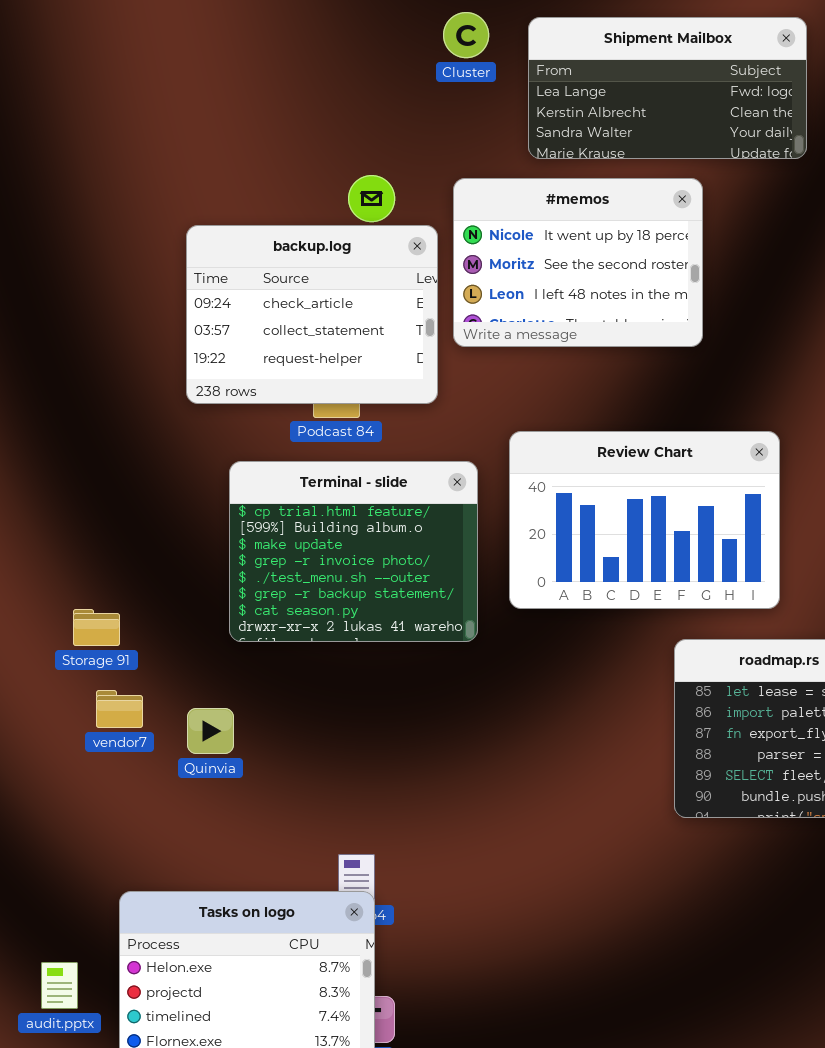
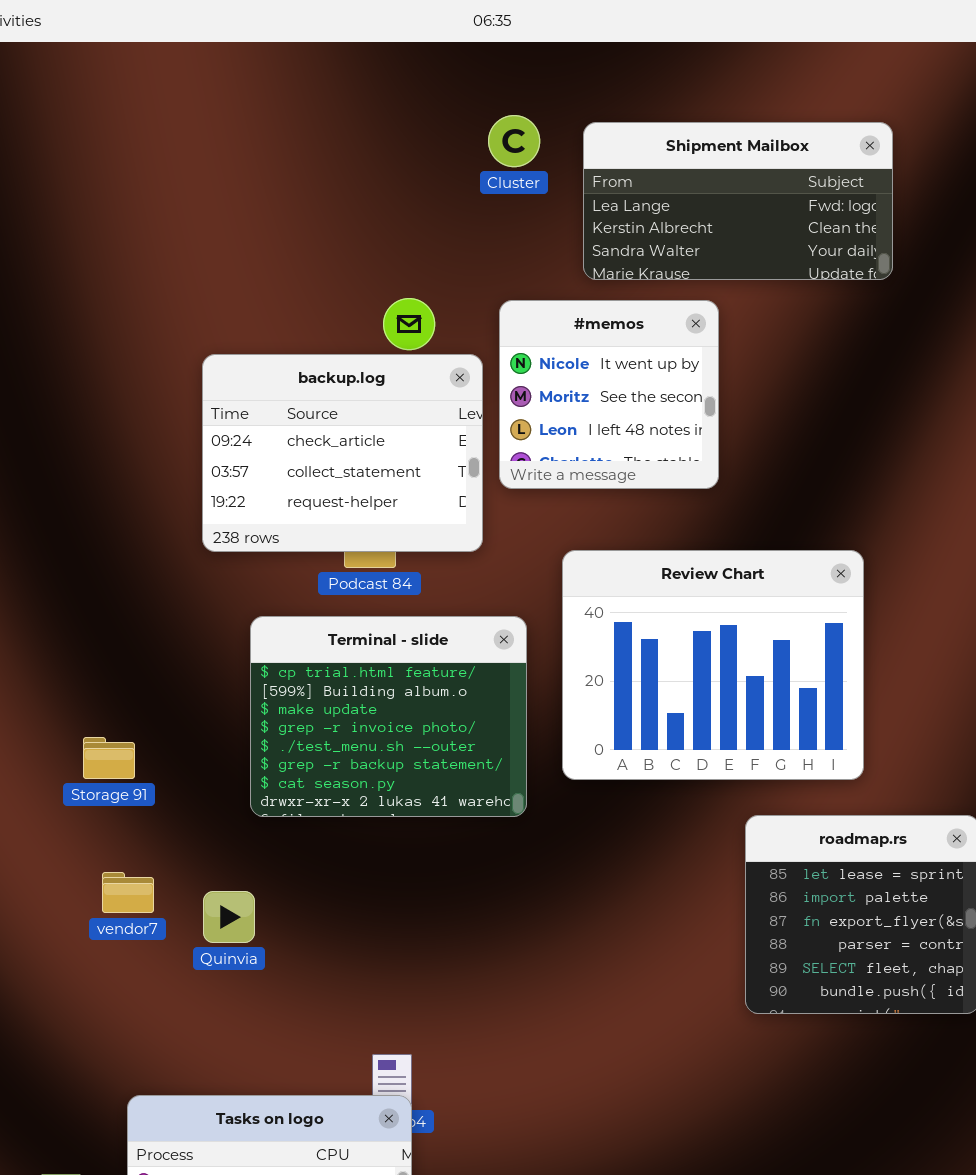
#memos: [453,178,703,347] -> [499,300,719,489], resized
Review Chart: [509,431,780,609] -> [562,550,864,780], resized
Storage 91: [73,609,120,646] -> [83,737,135,779], moved

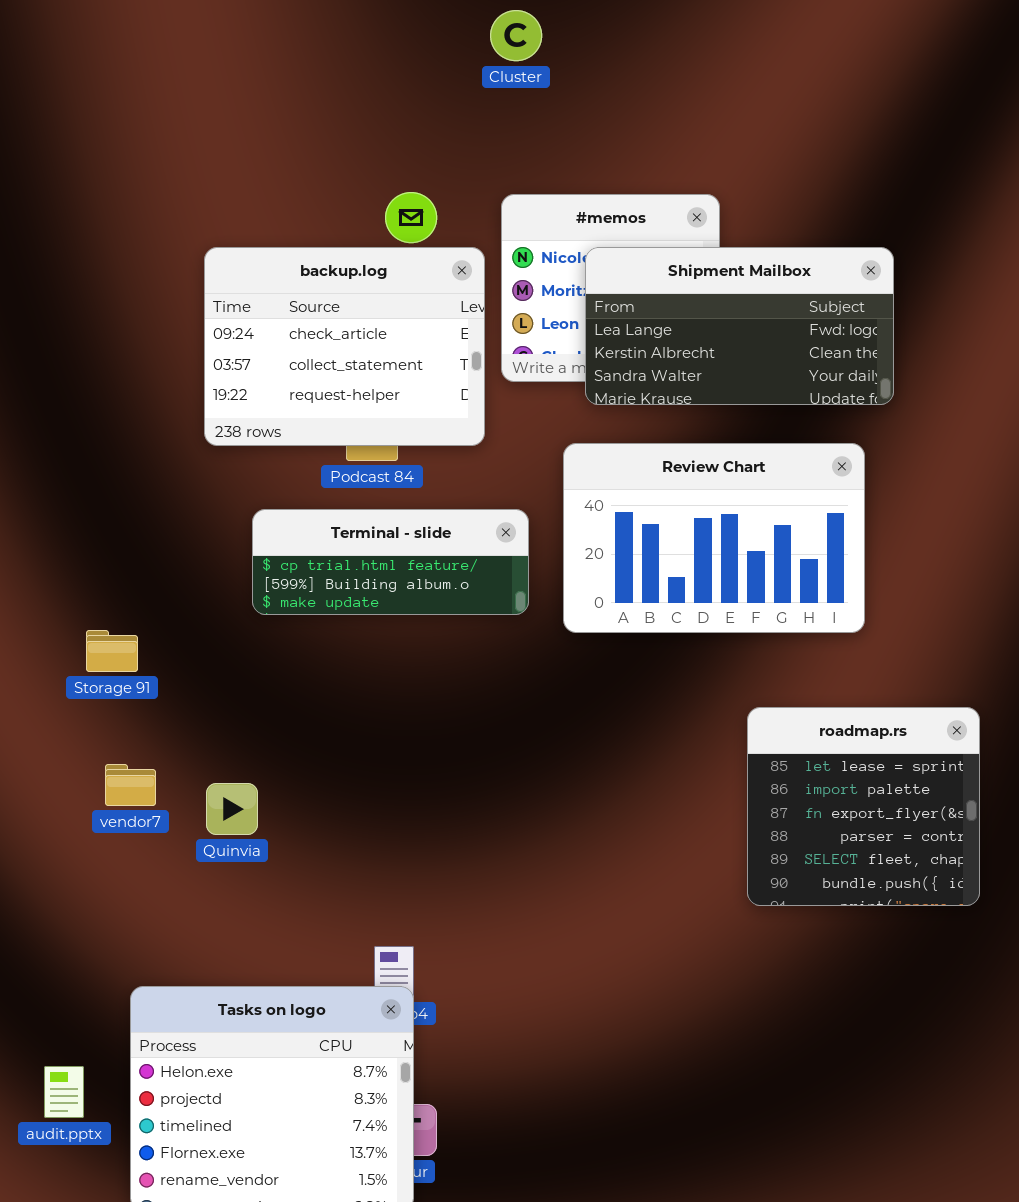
Shipment Mailbox: [583,122,893,280] -> [585,247,894,405], moved
Review Chart: [562,550,864,780] -> [563,443,865,633], resized
Terminal - slide: [250,616,527,817] -> [252,509,529,615], resized

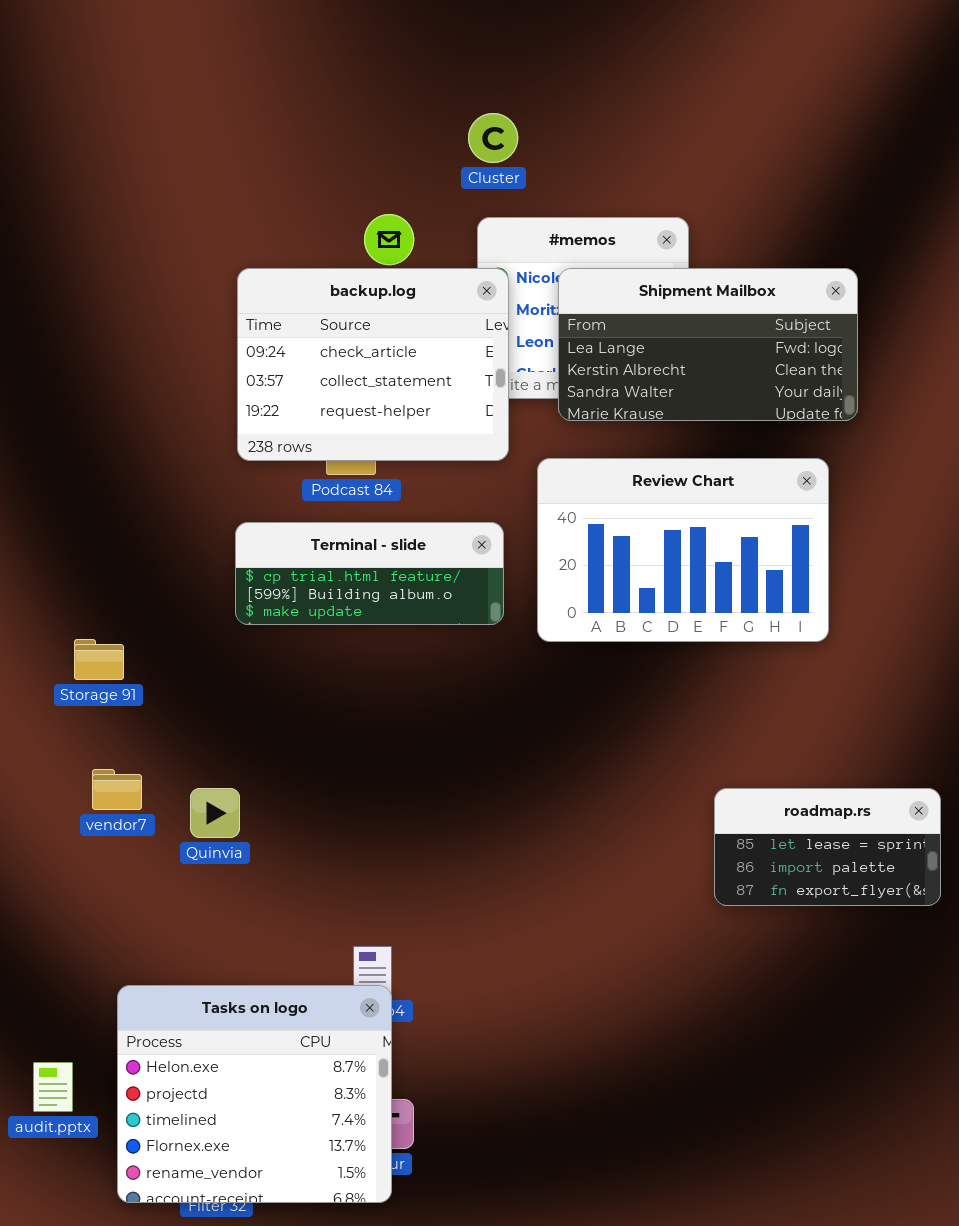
Cluster: [490,10,542,61] -> [468,113,518,163], moved
backup.log: [204,247,485,446] -> [237,268,509,461], moved
roadmap.rs: [747,707,980,906] -> [714,788,941,906], resized

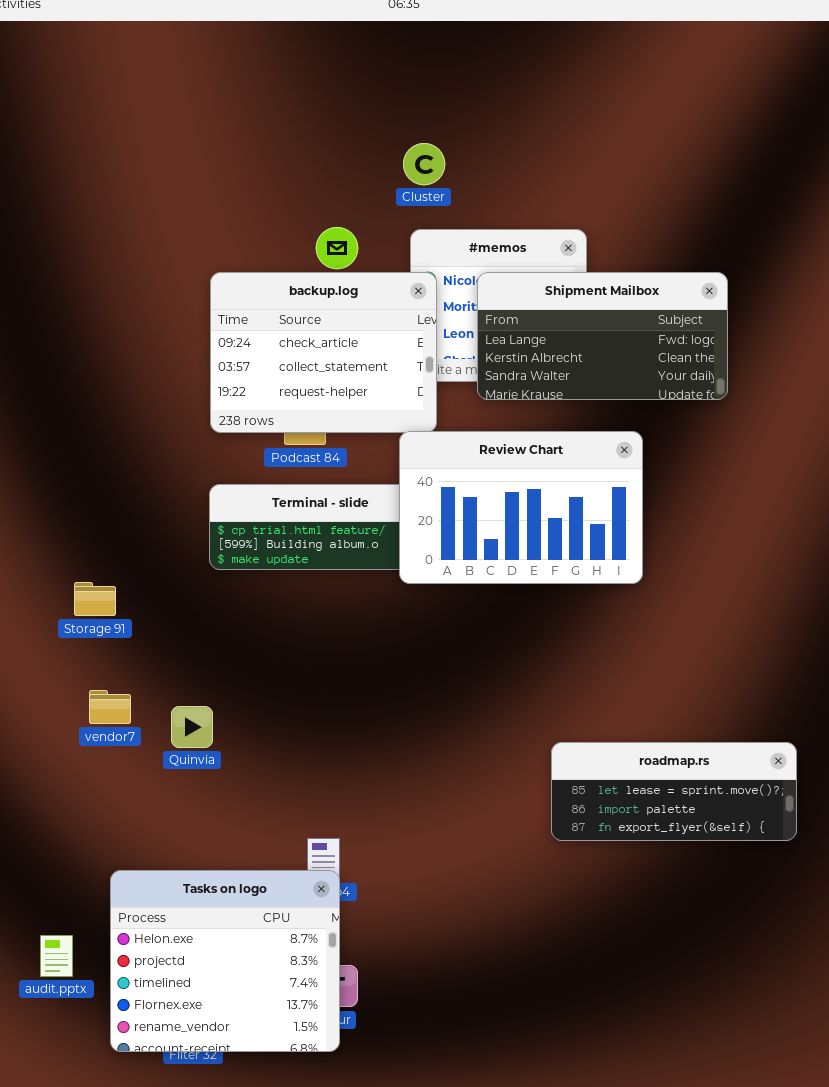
Review Chart: [537,458,829,642] -> [399,431,643,584], moved
roadmap.rs: [714,788,941,906] -> [551,742,797,841], moved, resized

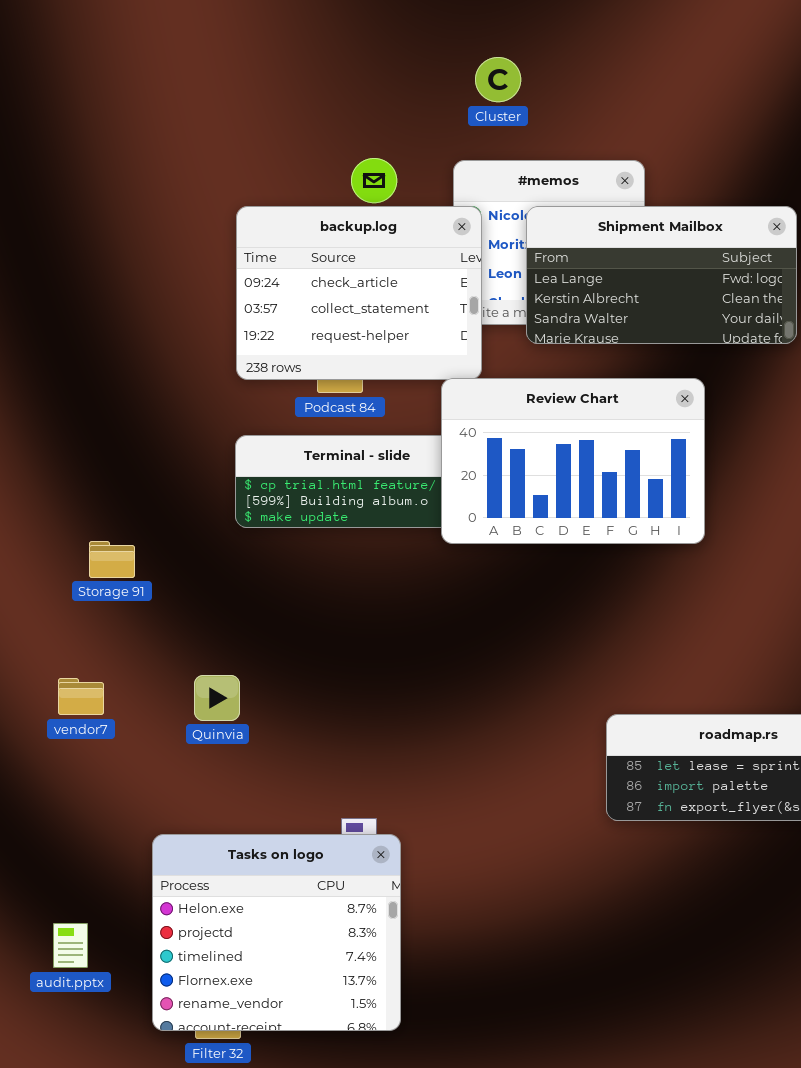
Cluster: [403,143,445,185] -> [475,57,521,102], moved
vendor7: [89,690,131,724] -> [58,678,104,715], moved
Tasks on logo: [110,870,340,1052] -> [152,834,401,1031], moved

